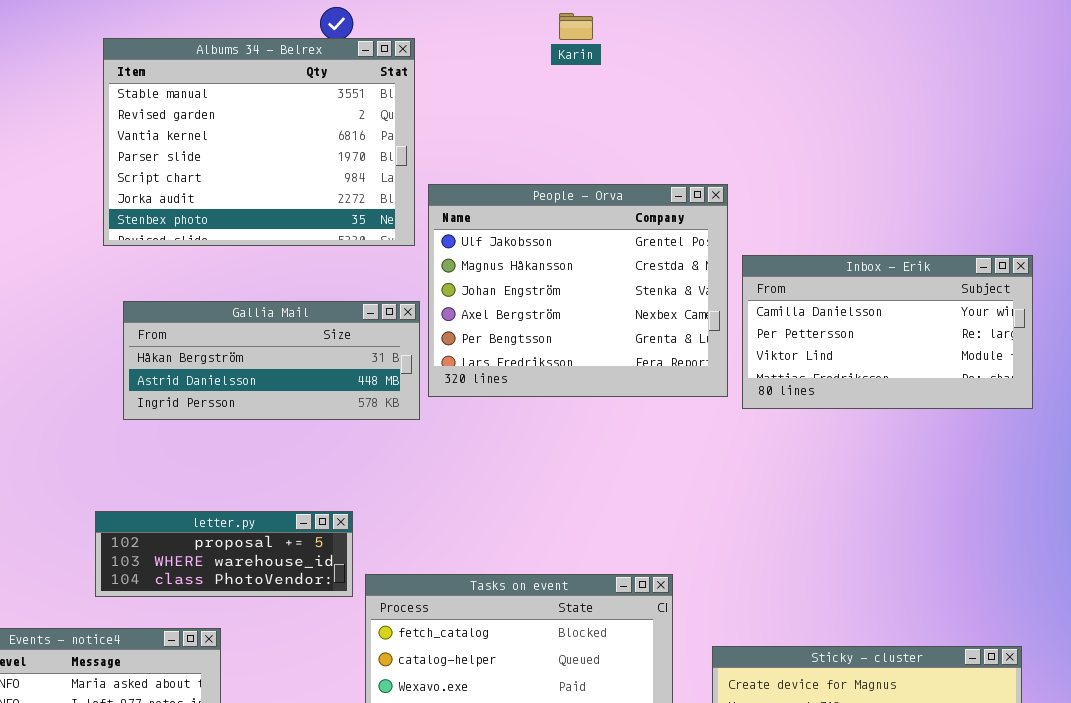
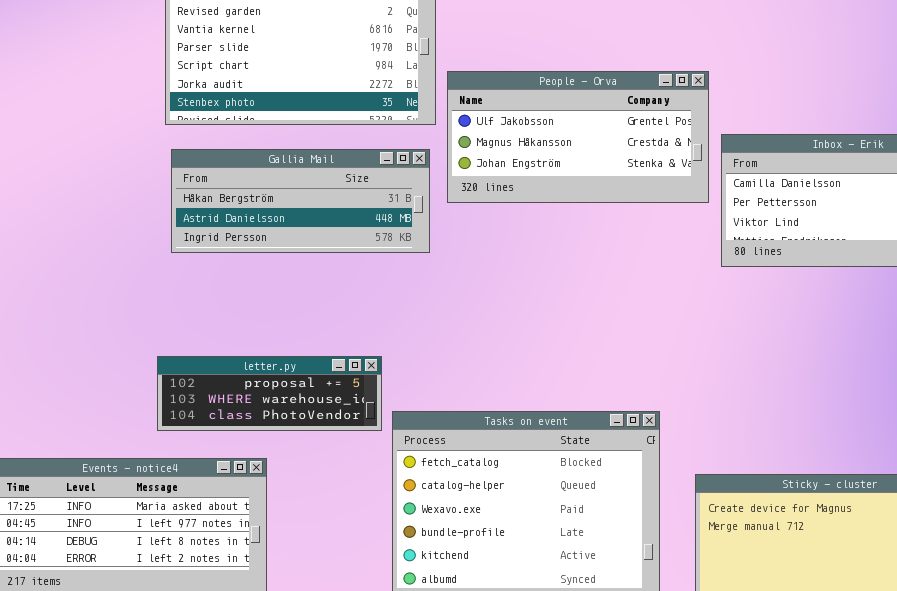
People - Orva: [428,184,728,397] -> [447,71,709,203], resized
Gallia Mail: [123,301,420,420] -> [171,149,430,253], moved

